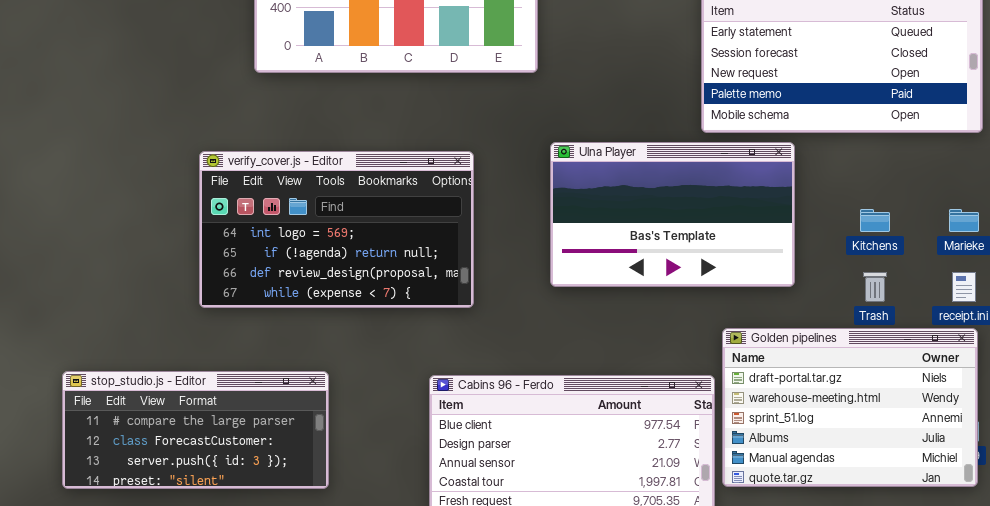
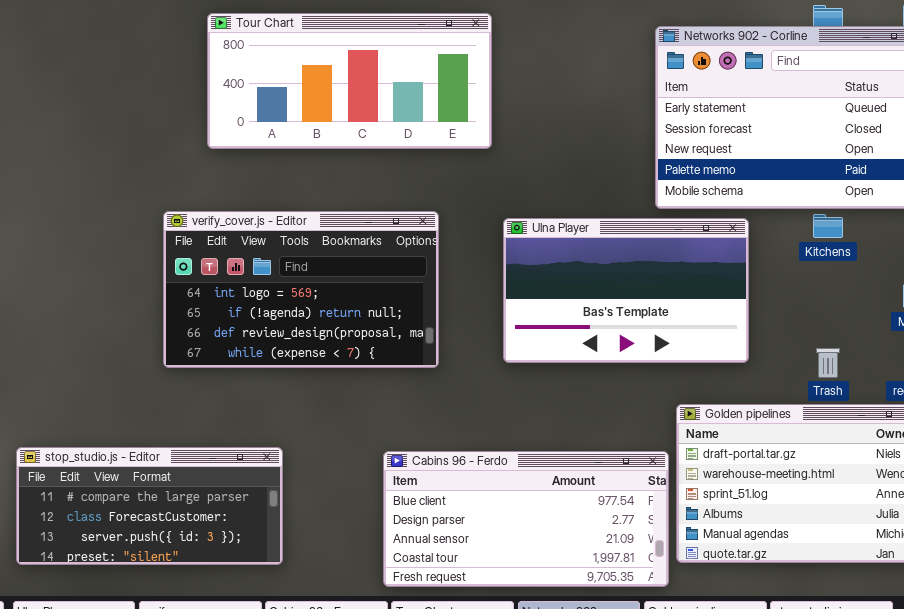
verify_cover.js - Editor: [199,151,474,308] -> [163,211,439,368], moved
Kitchens: [860,209,890,232] -> [813,214,843,238], moved

